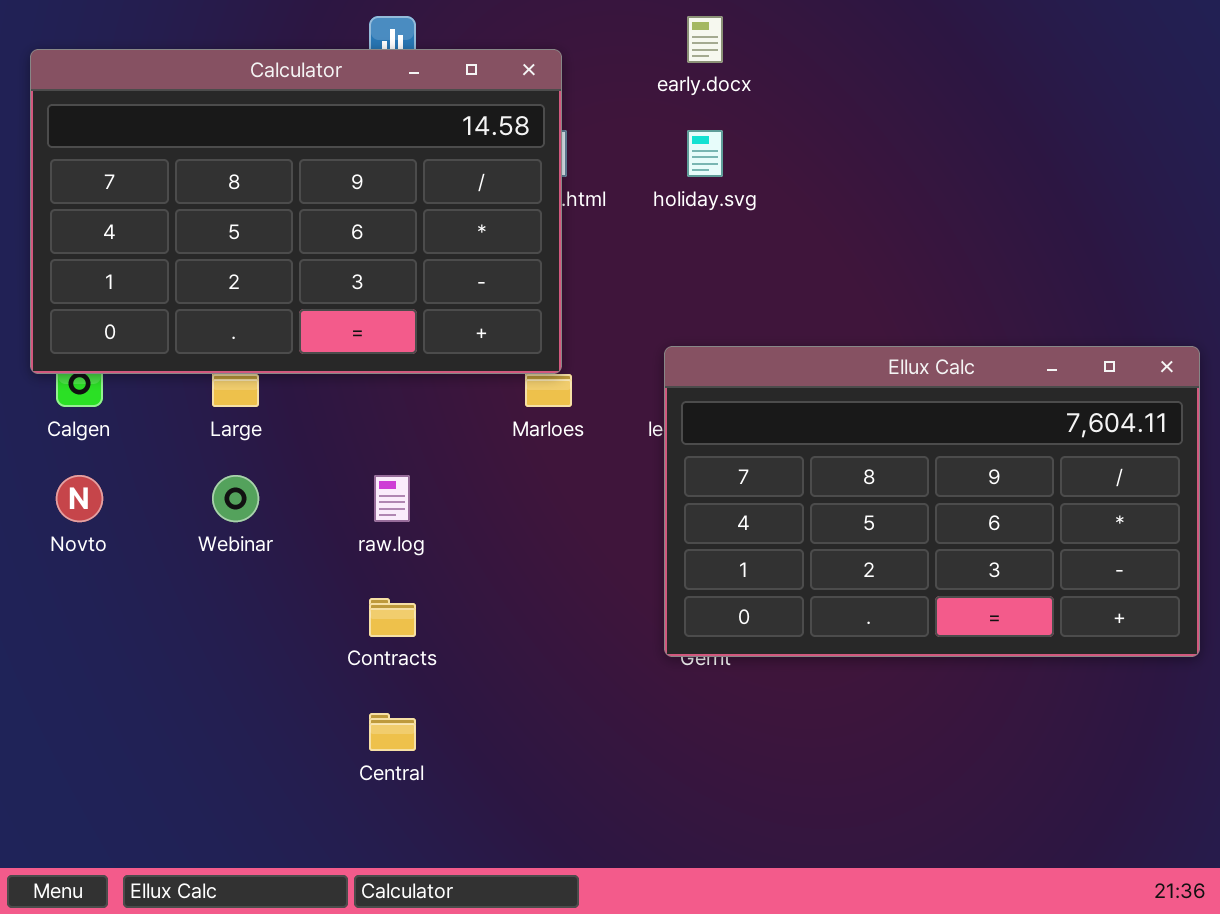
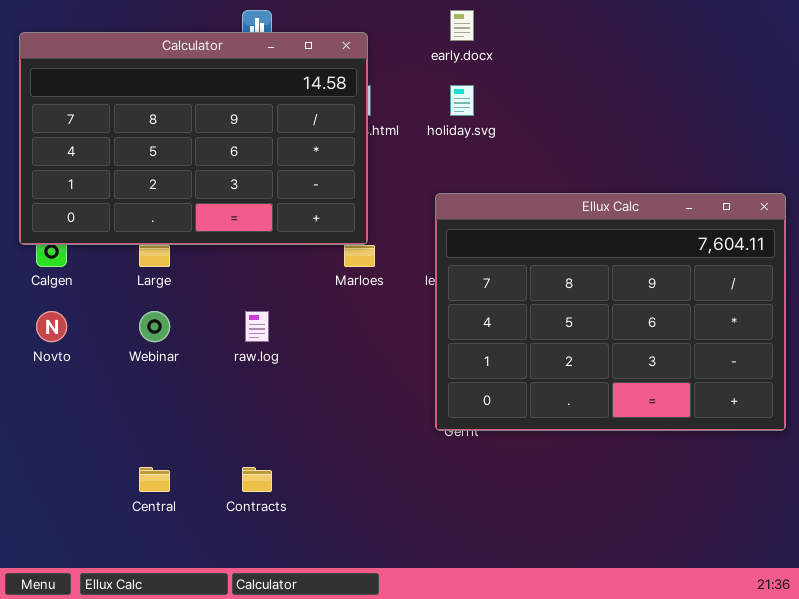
Ellux Calc: [664,346,1200,657] -> [435,193,786,431], resized
Contracts: [369,598,416,637] -> [242,467,272,492], moved
Central: [369,713,416,751] -> [139,467,170,492], moved

